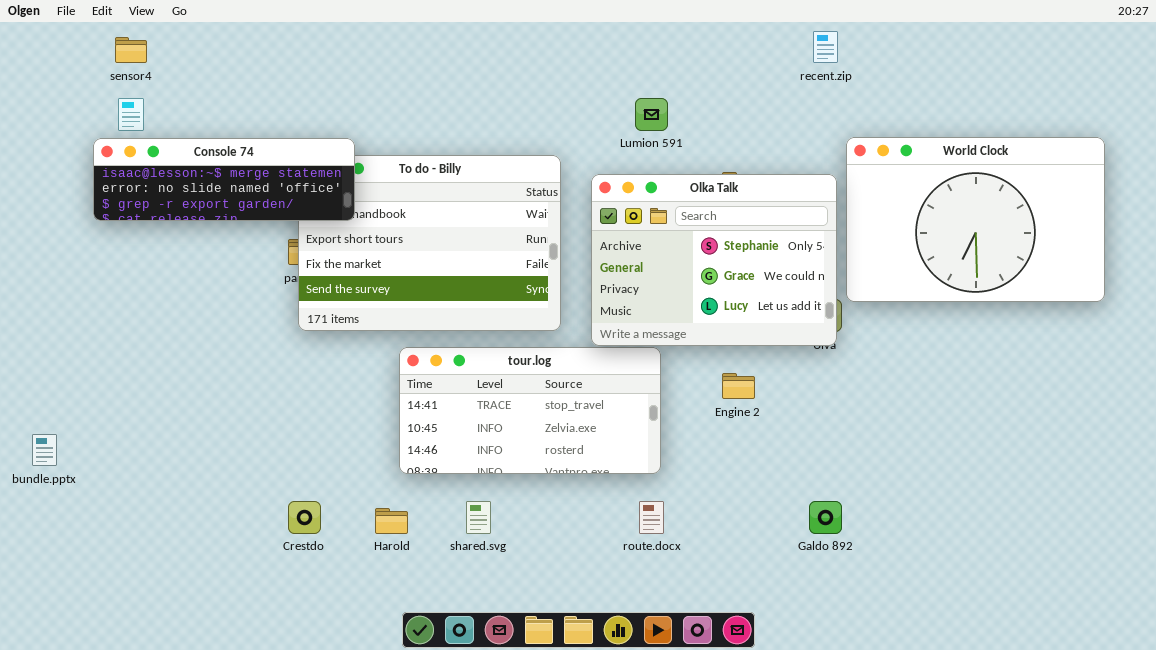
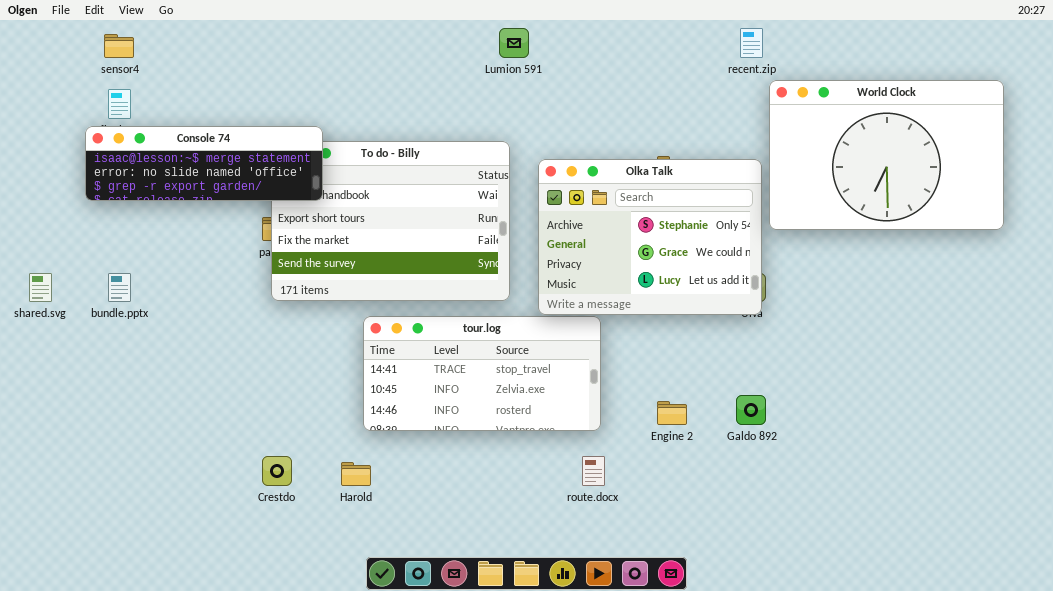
Lumion 591: [635,98,668,131] -> [499,28,529,58], moved
World Clock: [846,137,1105,302] -> [769,80,1004,230], moved
Engine 2: [722,373,755,399] -> [657,401,687,425], moved
bundle.pptx: [32,434,57,466] -> [108,273,131,302], moved
shared.svg: [466,501,491,534] -> [29,273,52,302], moved
Galdo 892: [809,501,842,534] -> [736,395,766,425], moved

